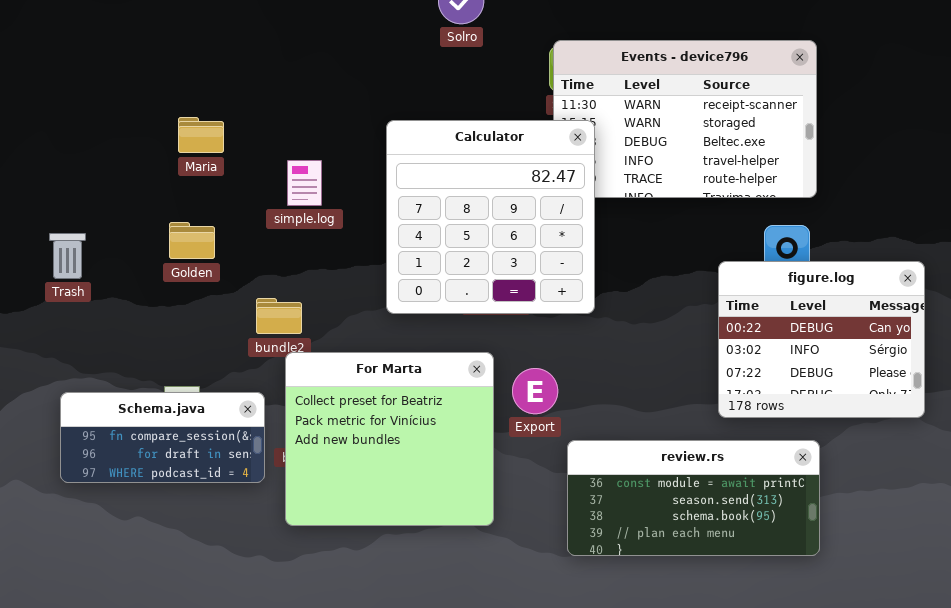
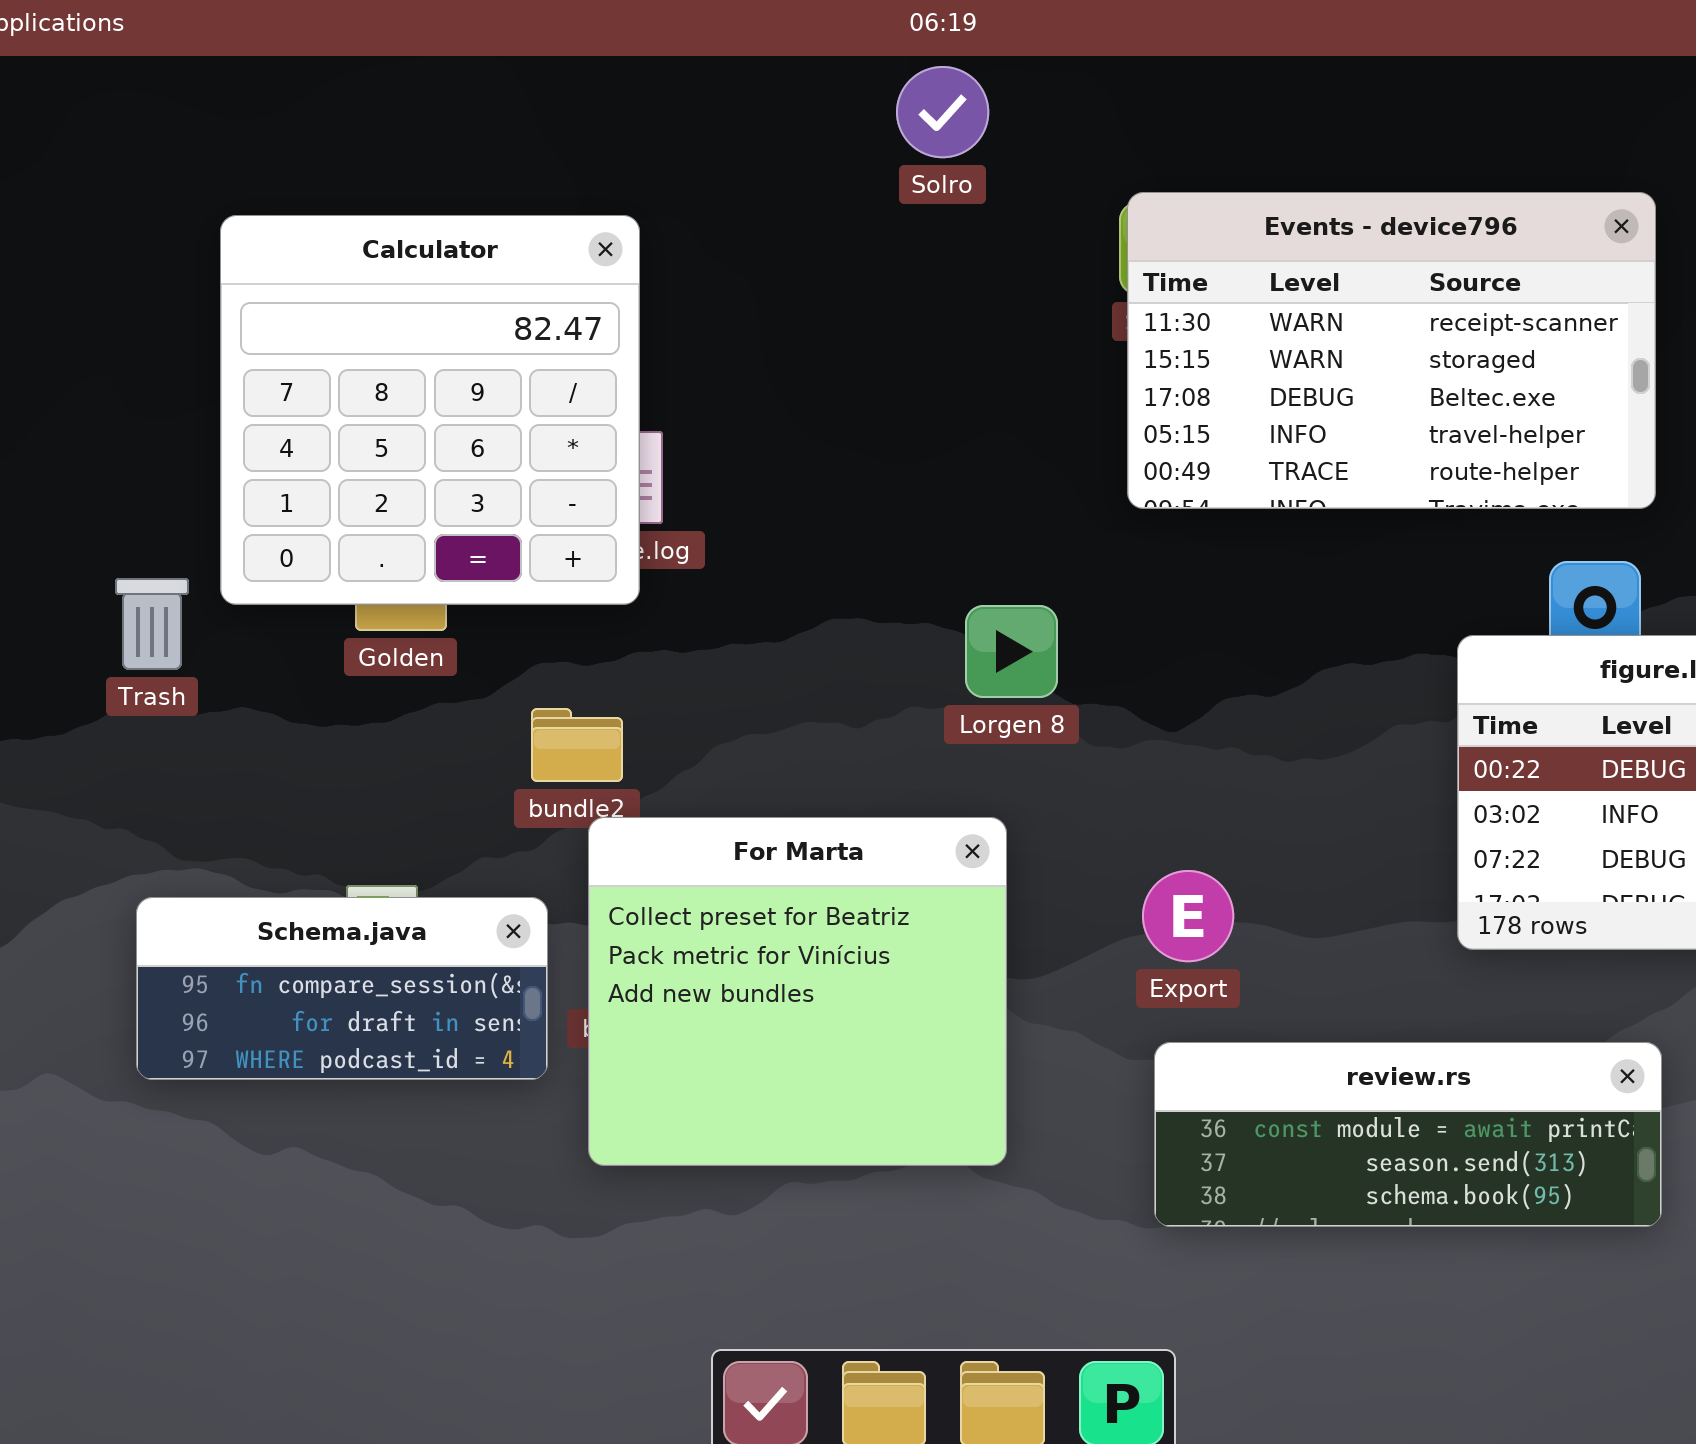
Calculator: [386,120,595,314] -> [220,215,640,605], moved
Export: [512,368,558,414] -> [1142,870,1234,962], moved
review.rs: [567,440,820,556] -> [1154,1042,1662,1227], resized

